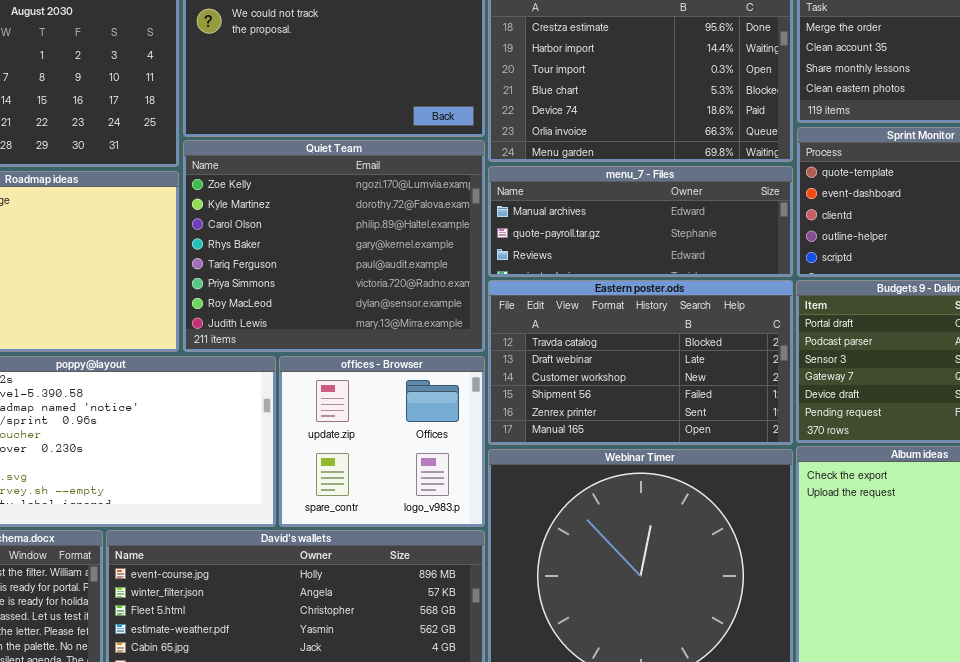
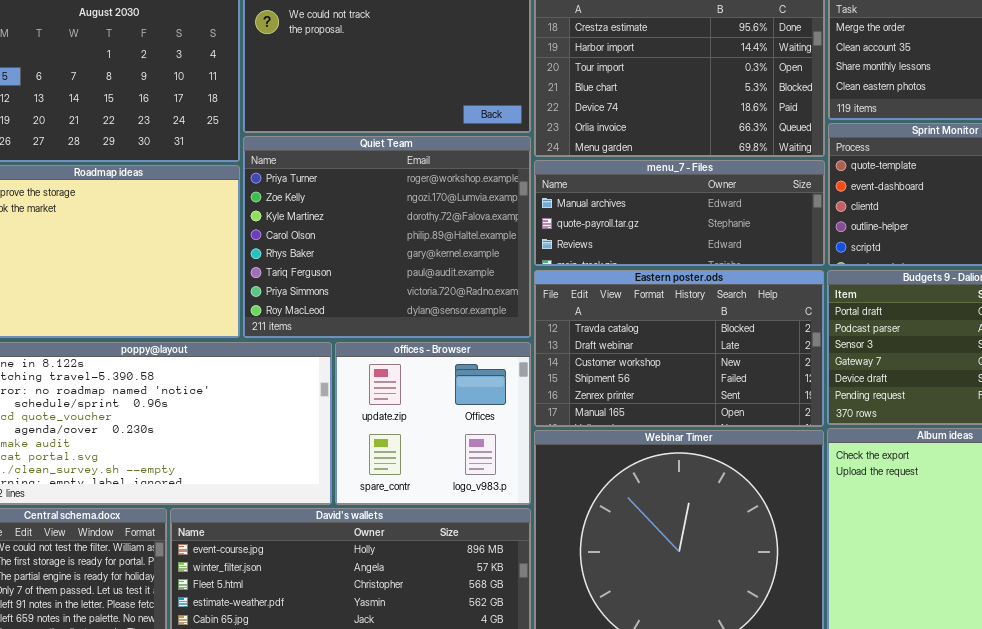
Quiet Team: [183,140,485,352] -> [243,136,531,338], scrolled up 1 row

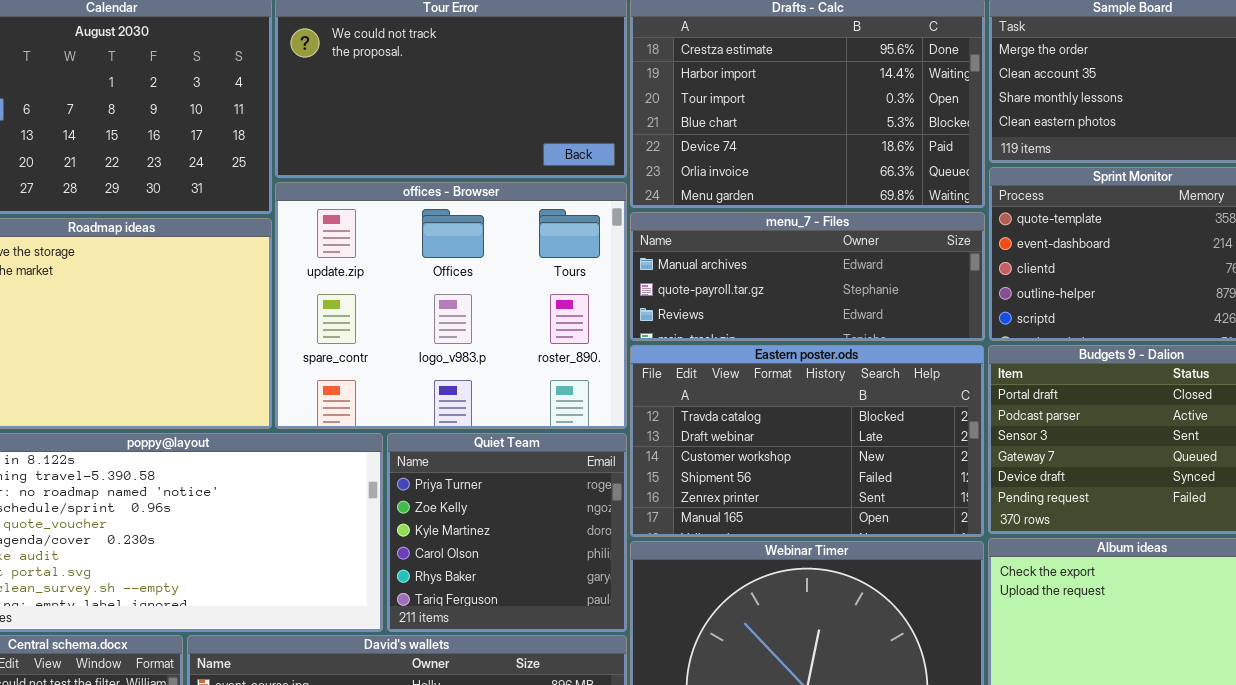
Quiet Team: [243,136,531,338] -> [387,433,627,632], moved, resized
offices - Browser: [335,342,531,505] -> [275,182,627,429], moved, resized

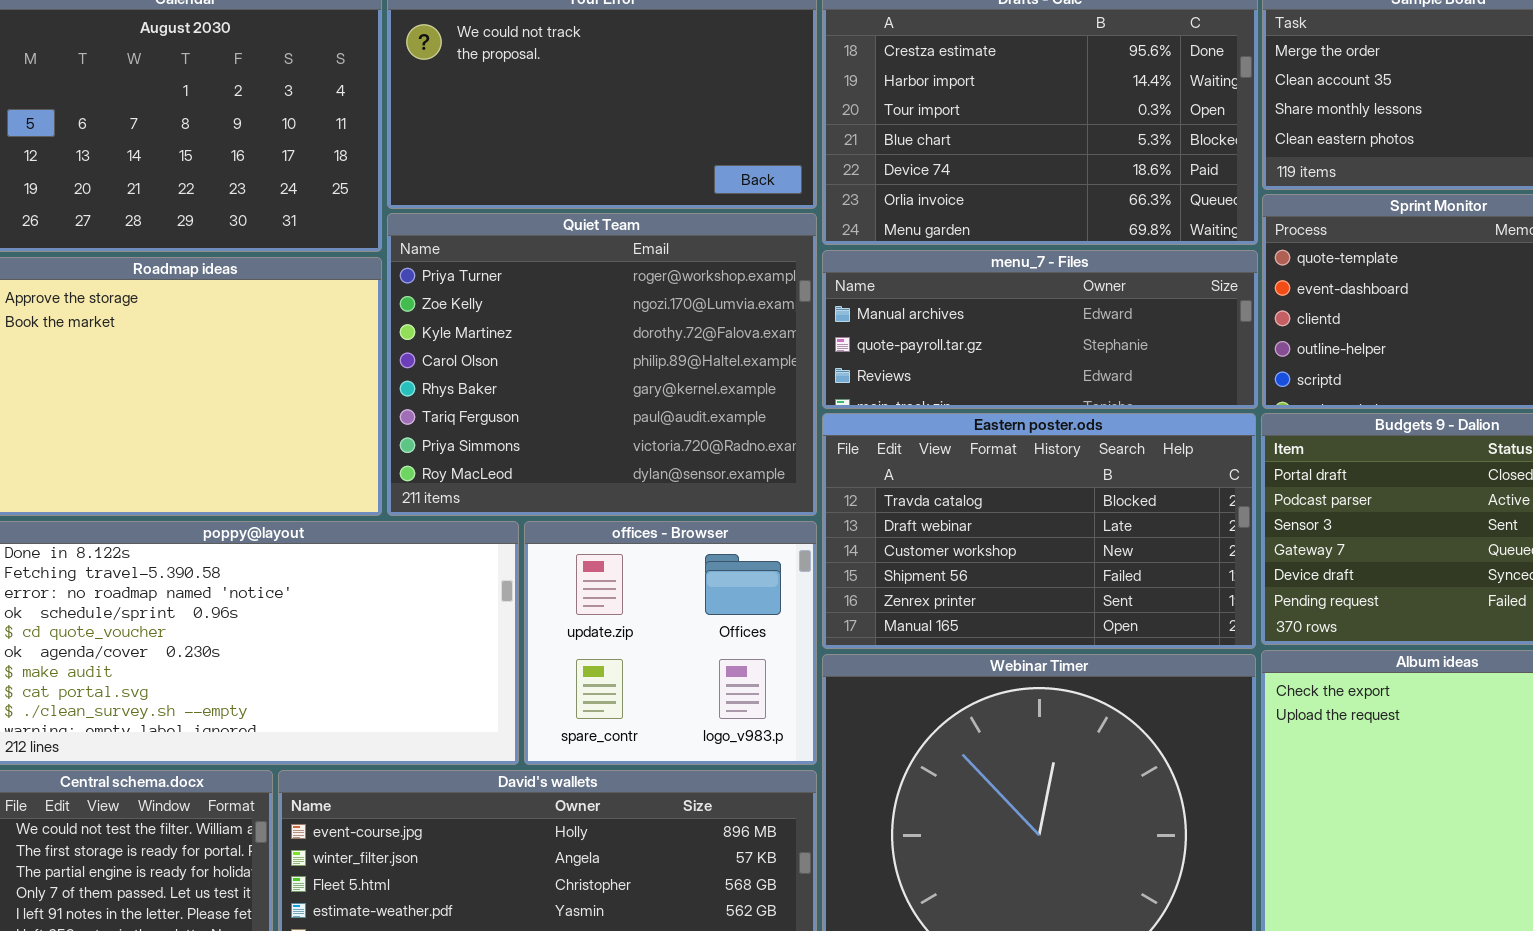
offices - Browser: [275,182,627,429] -> [524,521,817,765], moved, resized
Quiet Team: [387,433,627,632] -> [387,213,817,516], moved, resized

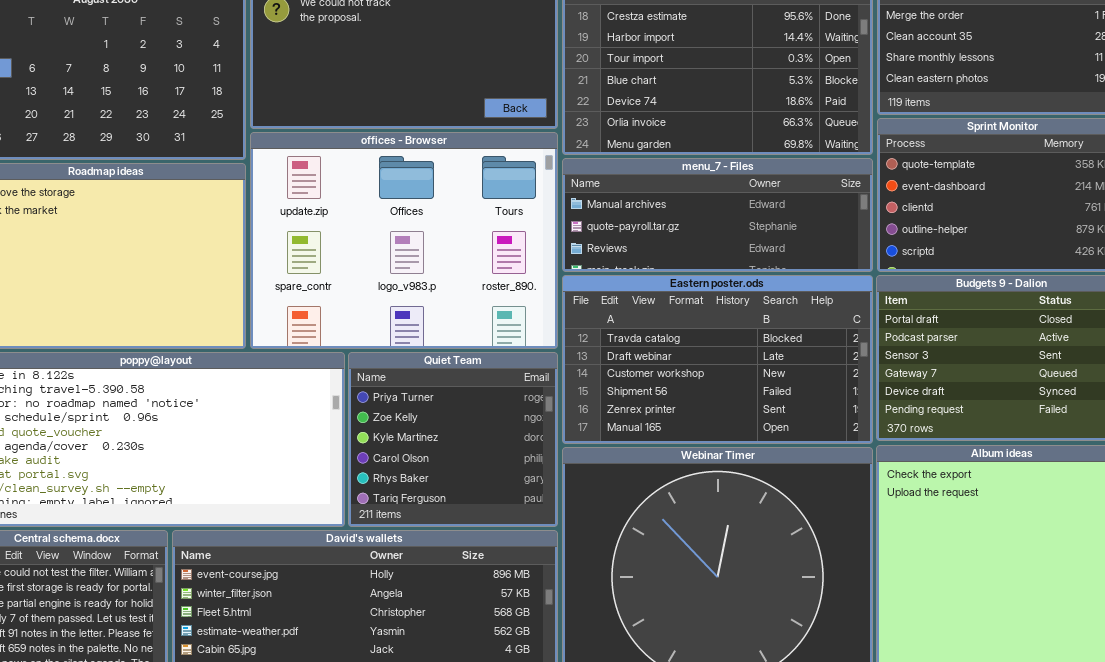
Quiet Team: [387,213,817,516] -> [348,352,558,527], moved, resized
offices - Browser: [524,521,817,765] -> [250,132,558,349], moved, resized

